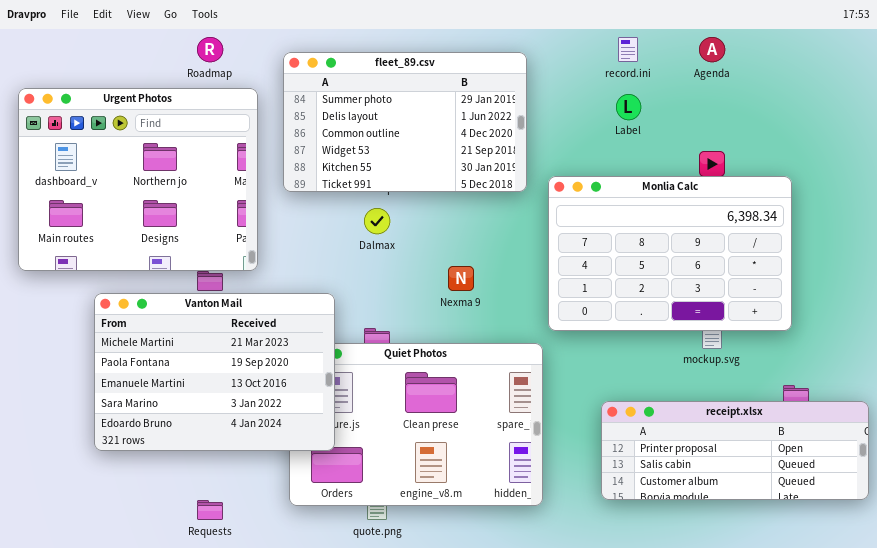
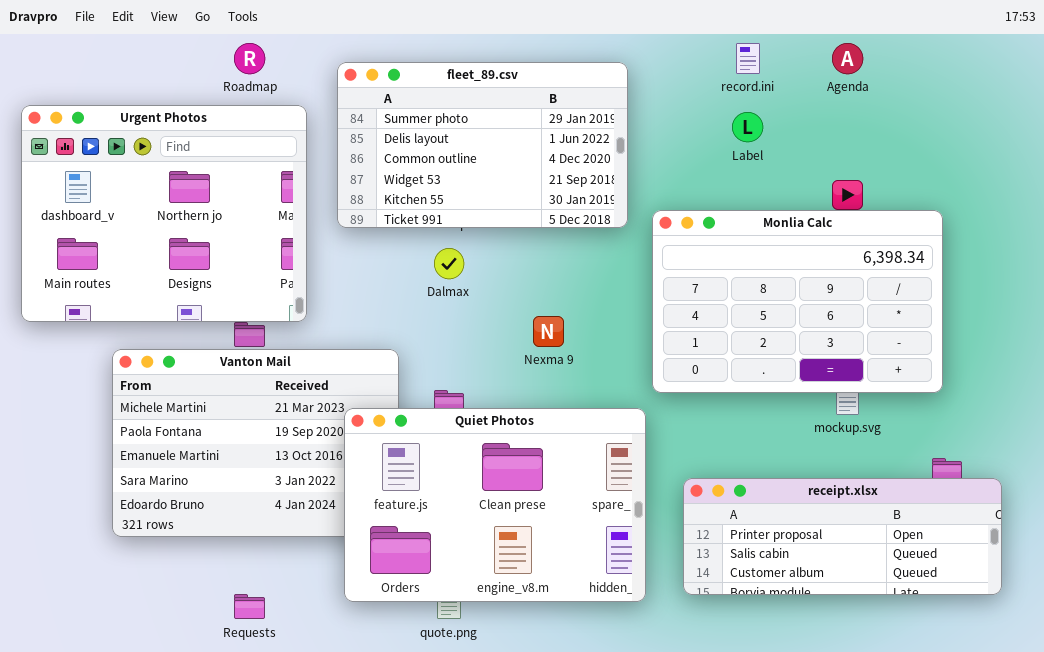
Quiet Photos: [289,343,543,506] -> [344,408,646,602], raised
receipt.xlsx: [601,401,869,500] -> [683,478,1002,595], moved

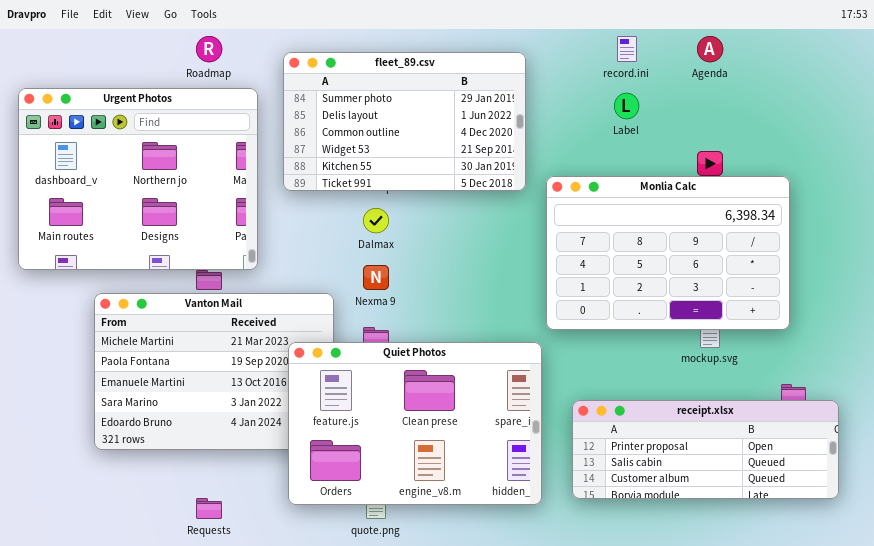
Nexma 9: [533,316,564,347] -> [363,265,389,290], moved

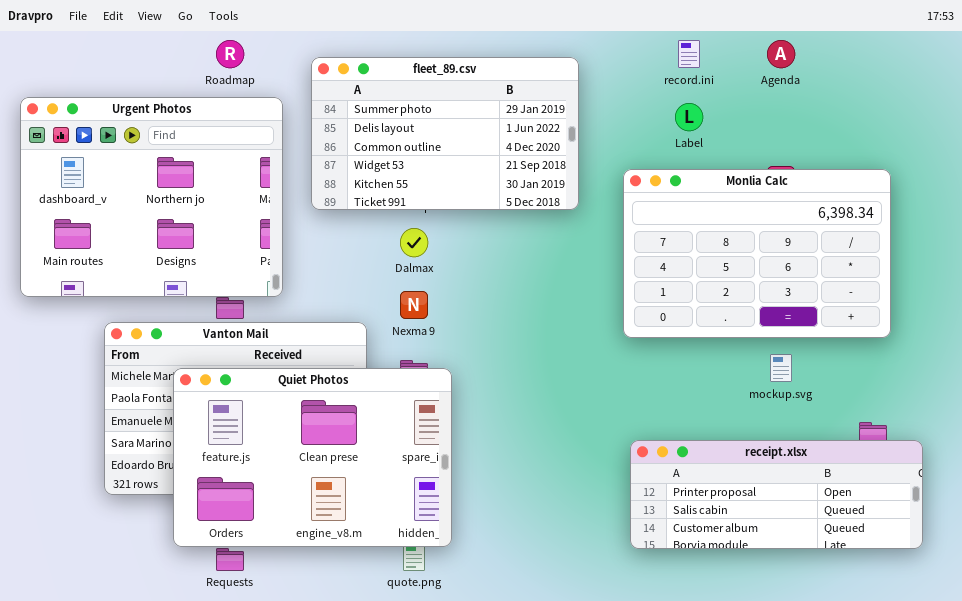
Monlia Calc: [546,176,790,330] -> [623,169,891,338], moved
Quiet Photos: [288,342,542,505] -> [173,368,452,547], moved

